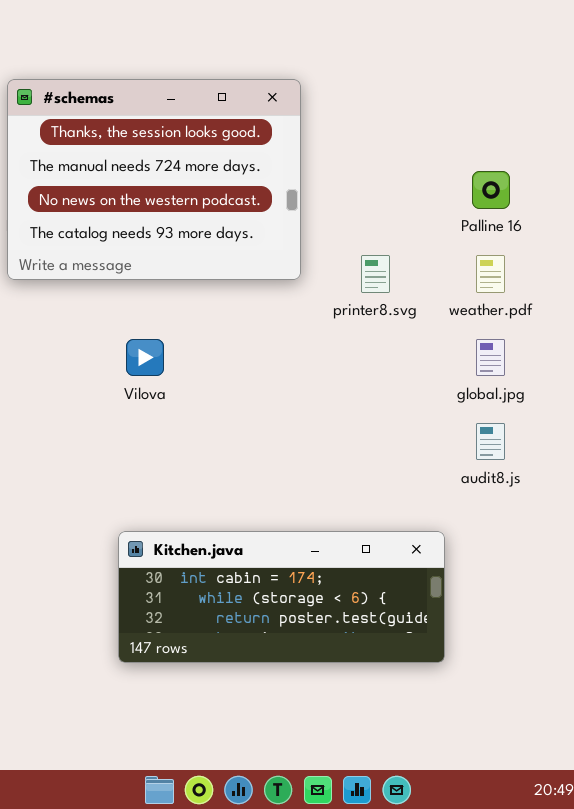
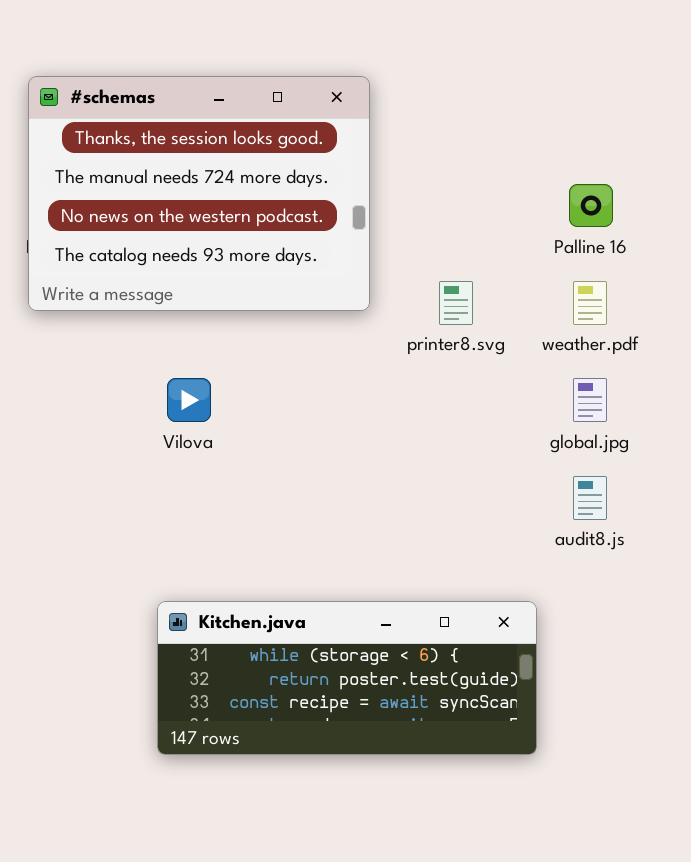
Kitchen.java: [118,531,445,663] -> [157,601,537,755], scrolled down 1 row

